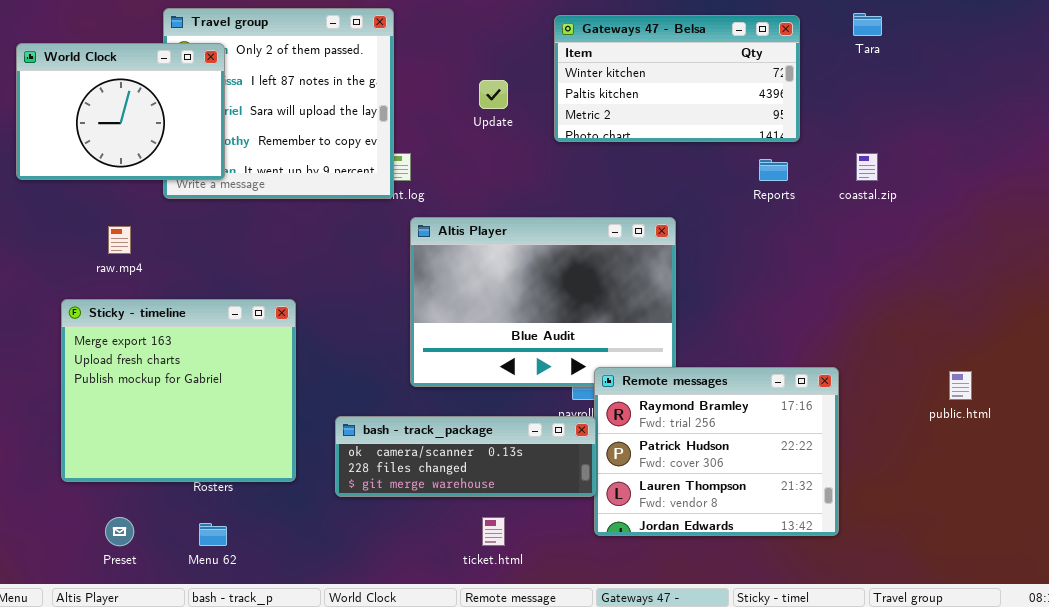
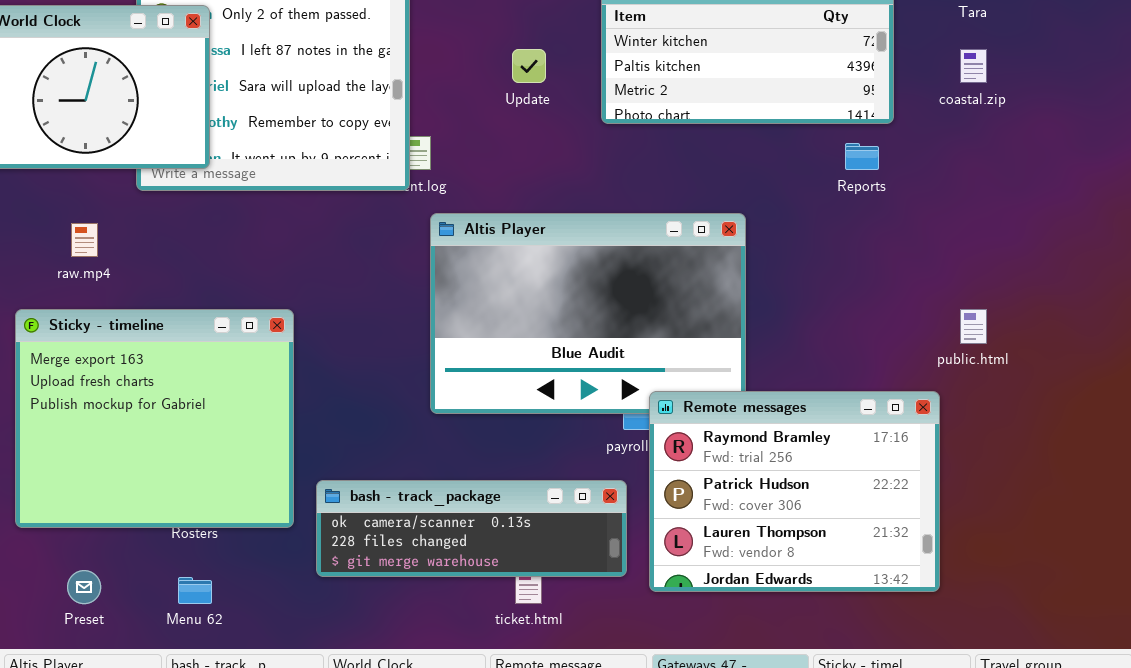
coastal.zip: [856,153,878,181] -> [960,49,987,83], moved
public.html: [949,371,972,400] -> [960,309,987,344], moved
bash - track_package: [335,416,596,497] -> [316,480,627,577], moved

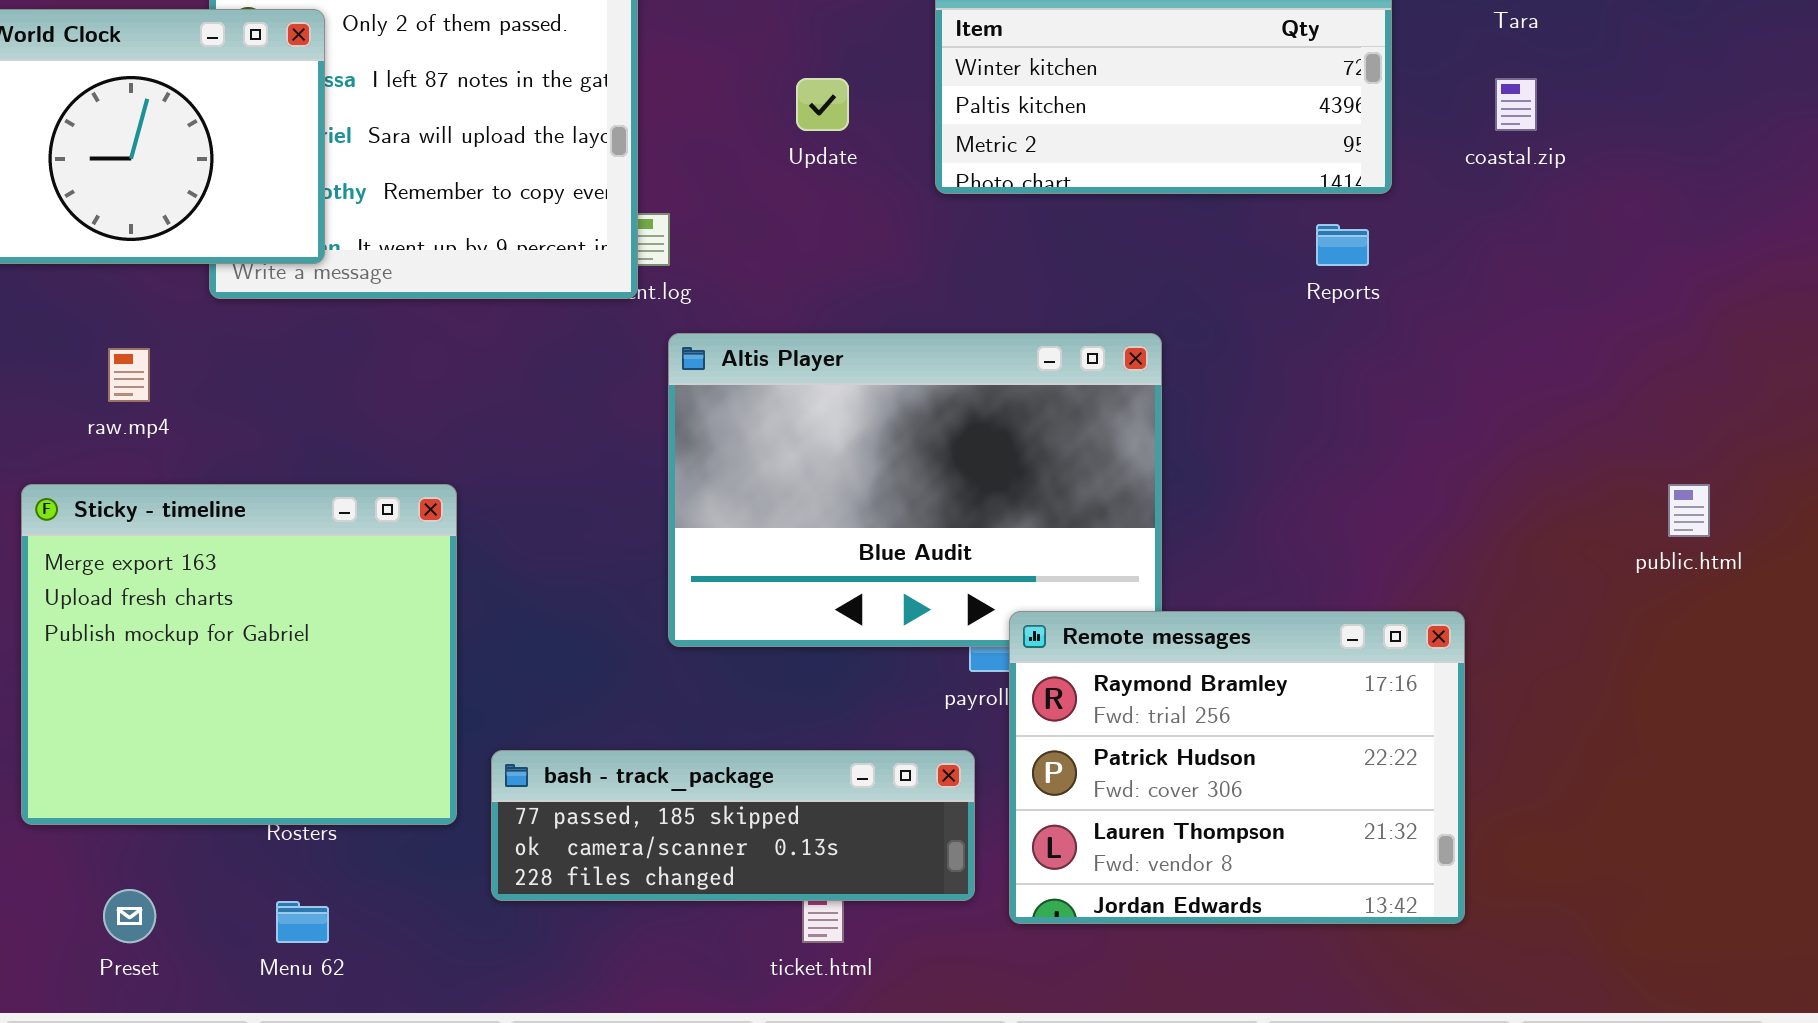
public.html: [960,309,987,344] -> [1668,484,1710,537], moved
bash - track_package: [316,480,627,577] -> [491,750,975,901], scrolled up 1 row

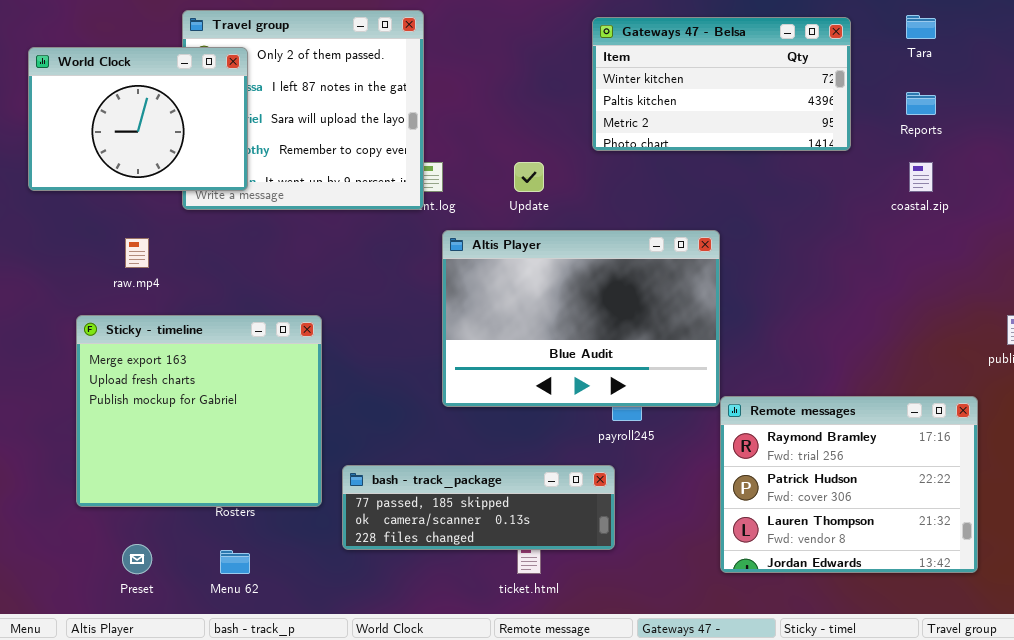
Update: [796,78,849,131] -> [514,162,544,192], moved
coastal.zip: [1495,78,1537,131] -> [909,162,933,192], moved
Reports: [1316,224,1369,266] -> [906,92,936,115], moved
Remote messages: [1009,611,1465,924] -> [720,396,978,573], moved

